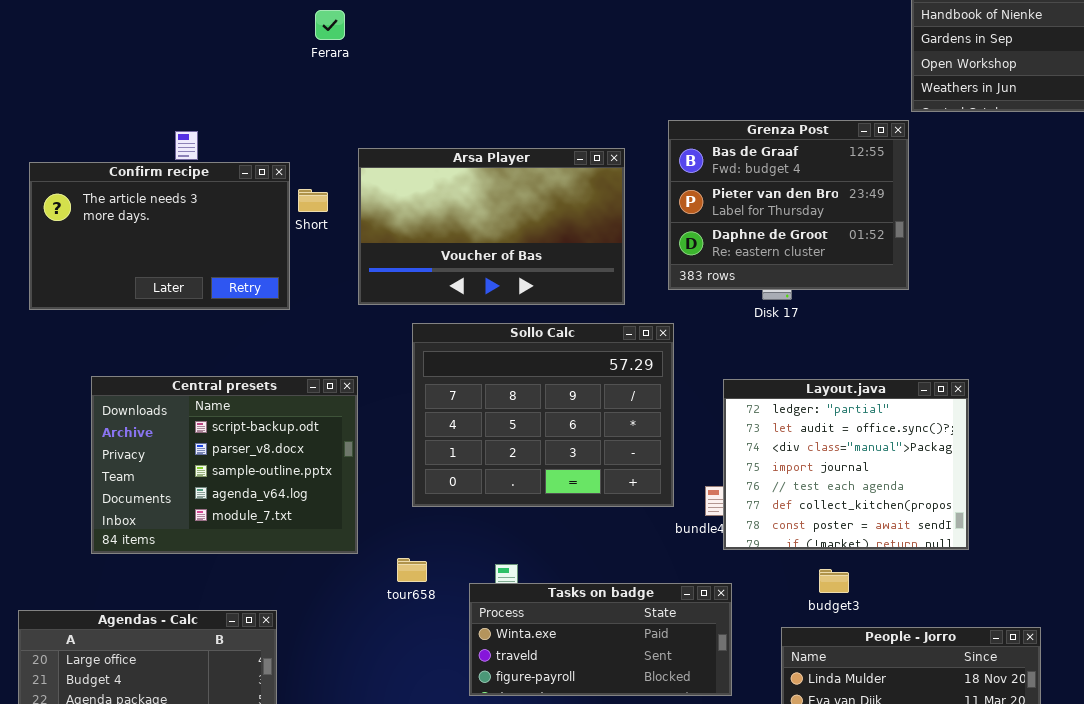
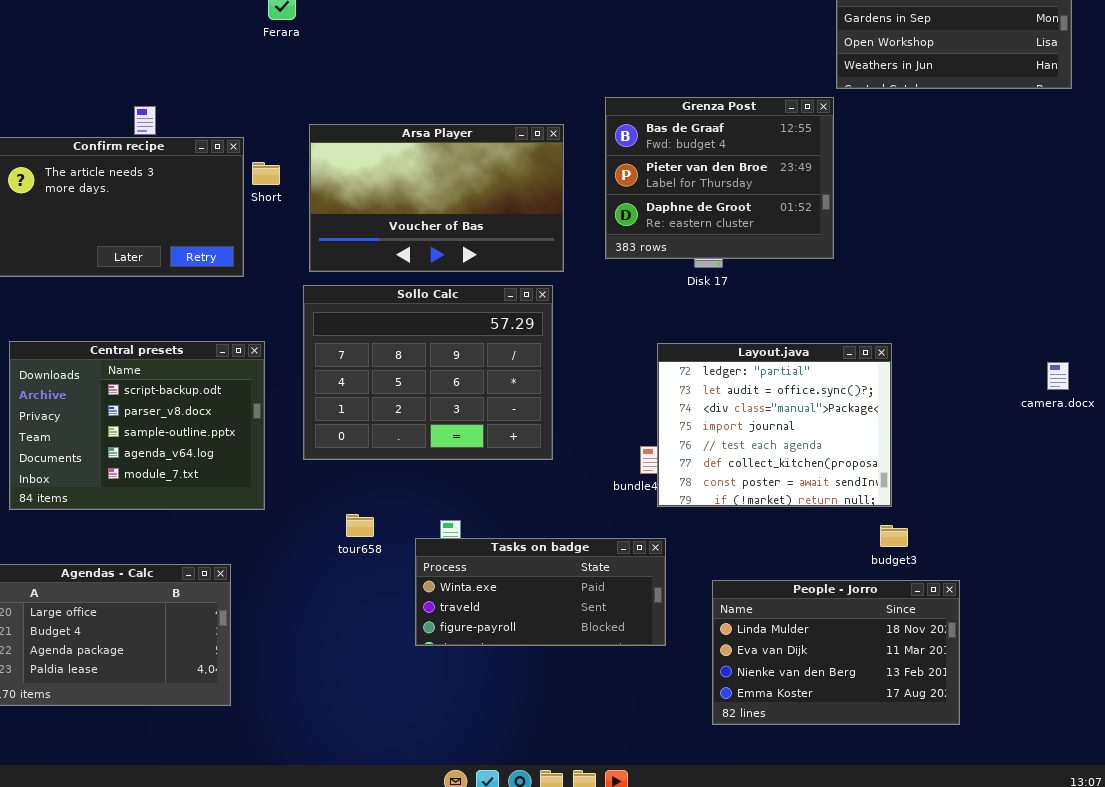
Sollo Calc: [412,323,674,507] -> [303,285,553,460], moved
Central presets: [91,376,358,554] -> [9,341,265,510], moved
budget3: [819,569,849,593] -> [880,525,908,547], moved

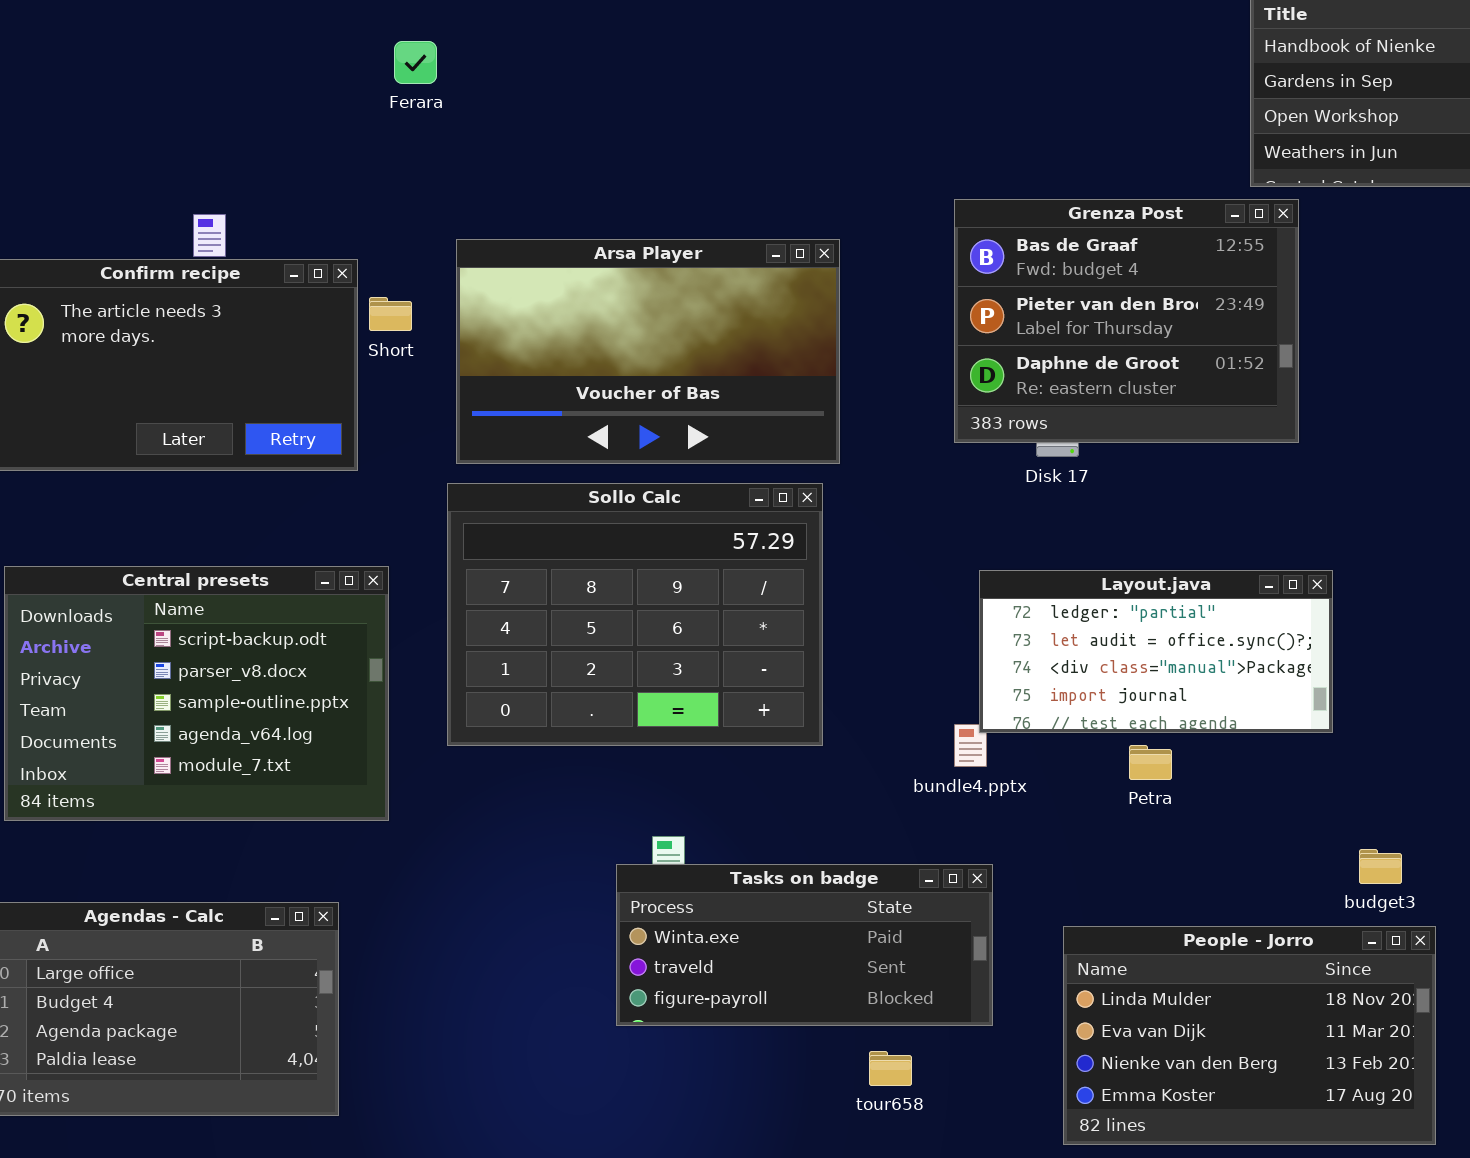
Grenza Post: [605,97,834,259] -> [954,199,1299,443], moved
Layout.java: [657,343,892,507] -> [979,570,1333,733], resized
tour658: [346,514,374,537] -> [869,1051,912,1086], moved
budget3: [880,525,908,547] -> [1359,849,1402,884], moved

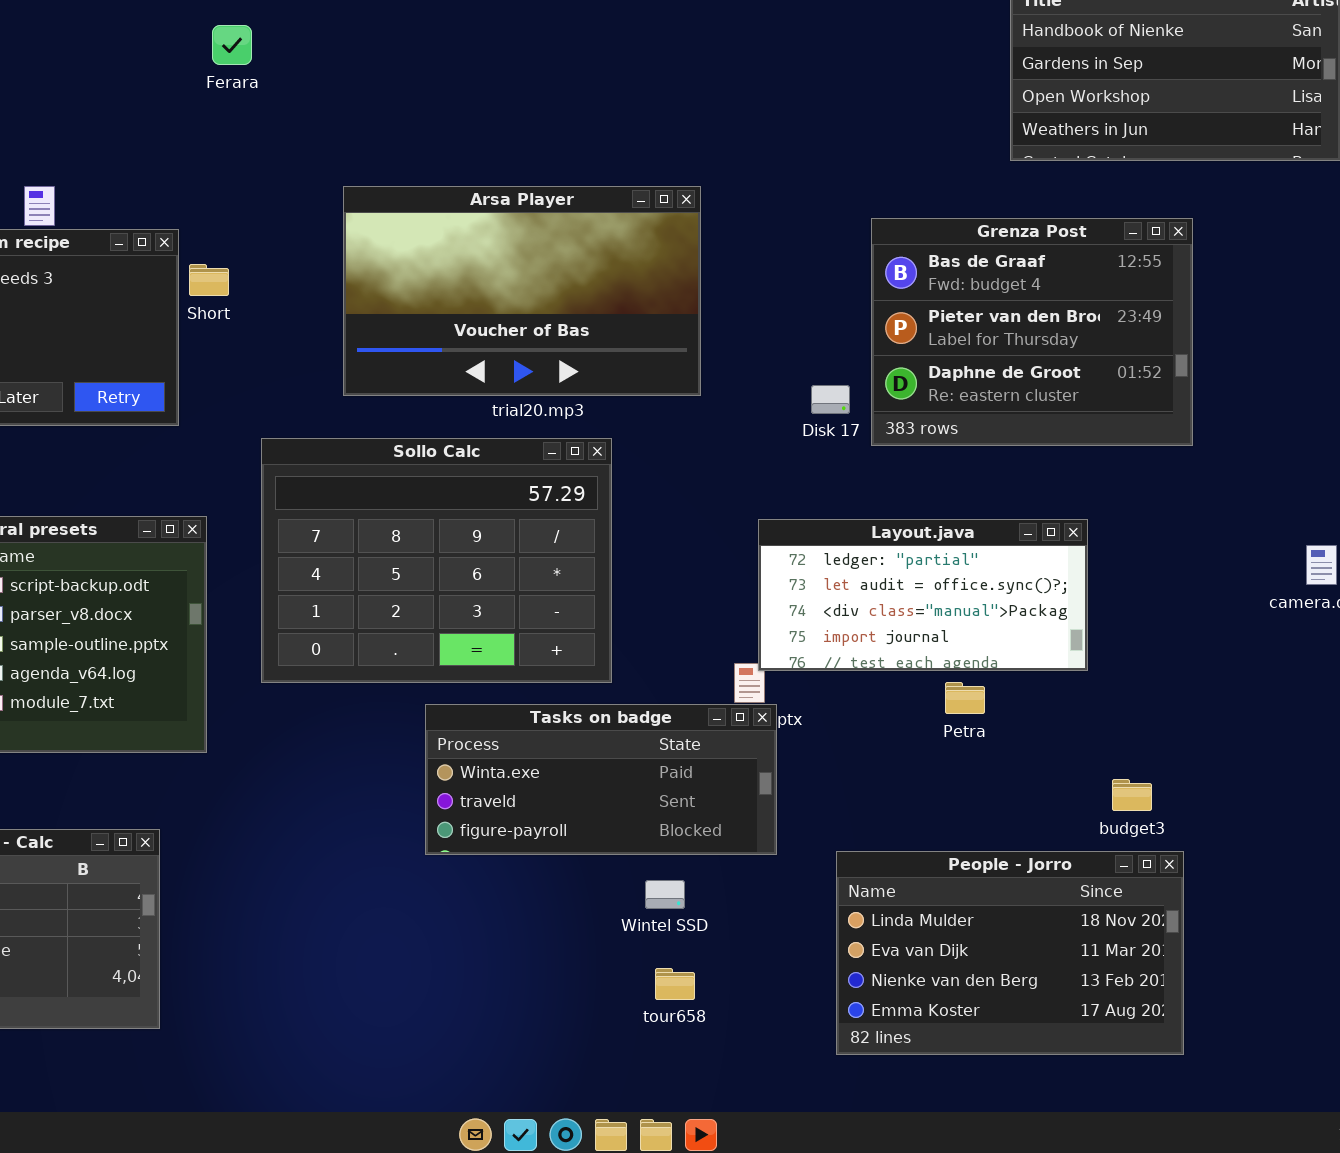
Grenza Post: [954,199,1299,443] -> [871,218,1193,446], moved
Arsa Player: [456,239,840,464] -> [343,186,701,396], moved
Petra: [1129,745,1172,780] -> [945,682,985,714], moved
Tasks on badge: [616,864,993,1026] -> [425,704,777,855], moved

